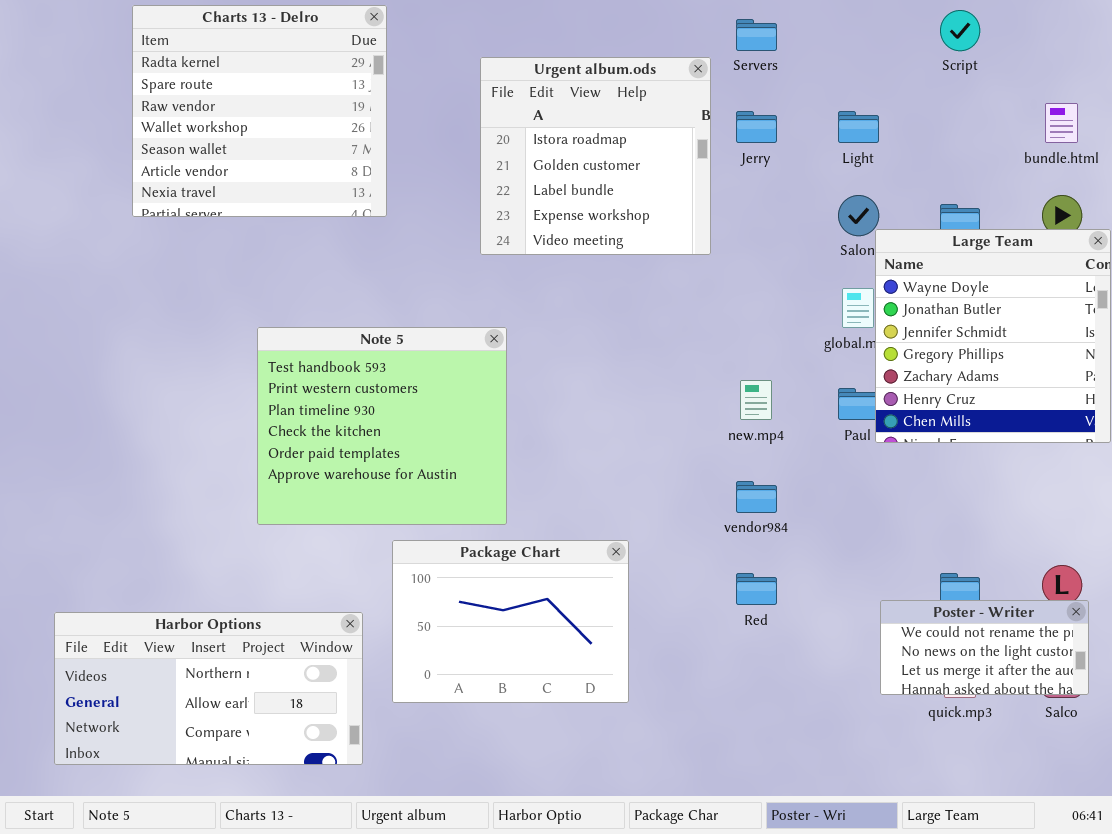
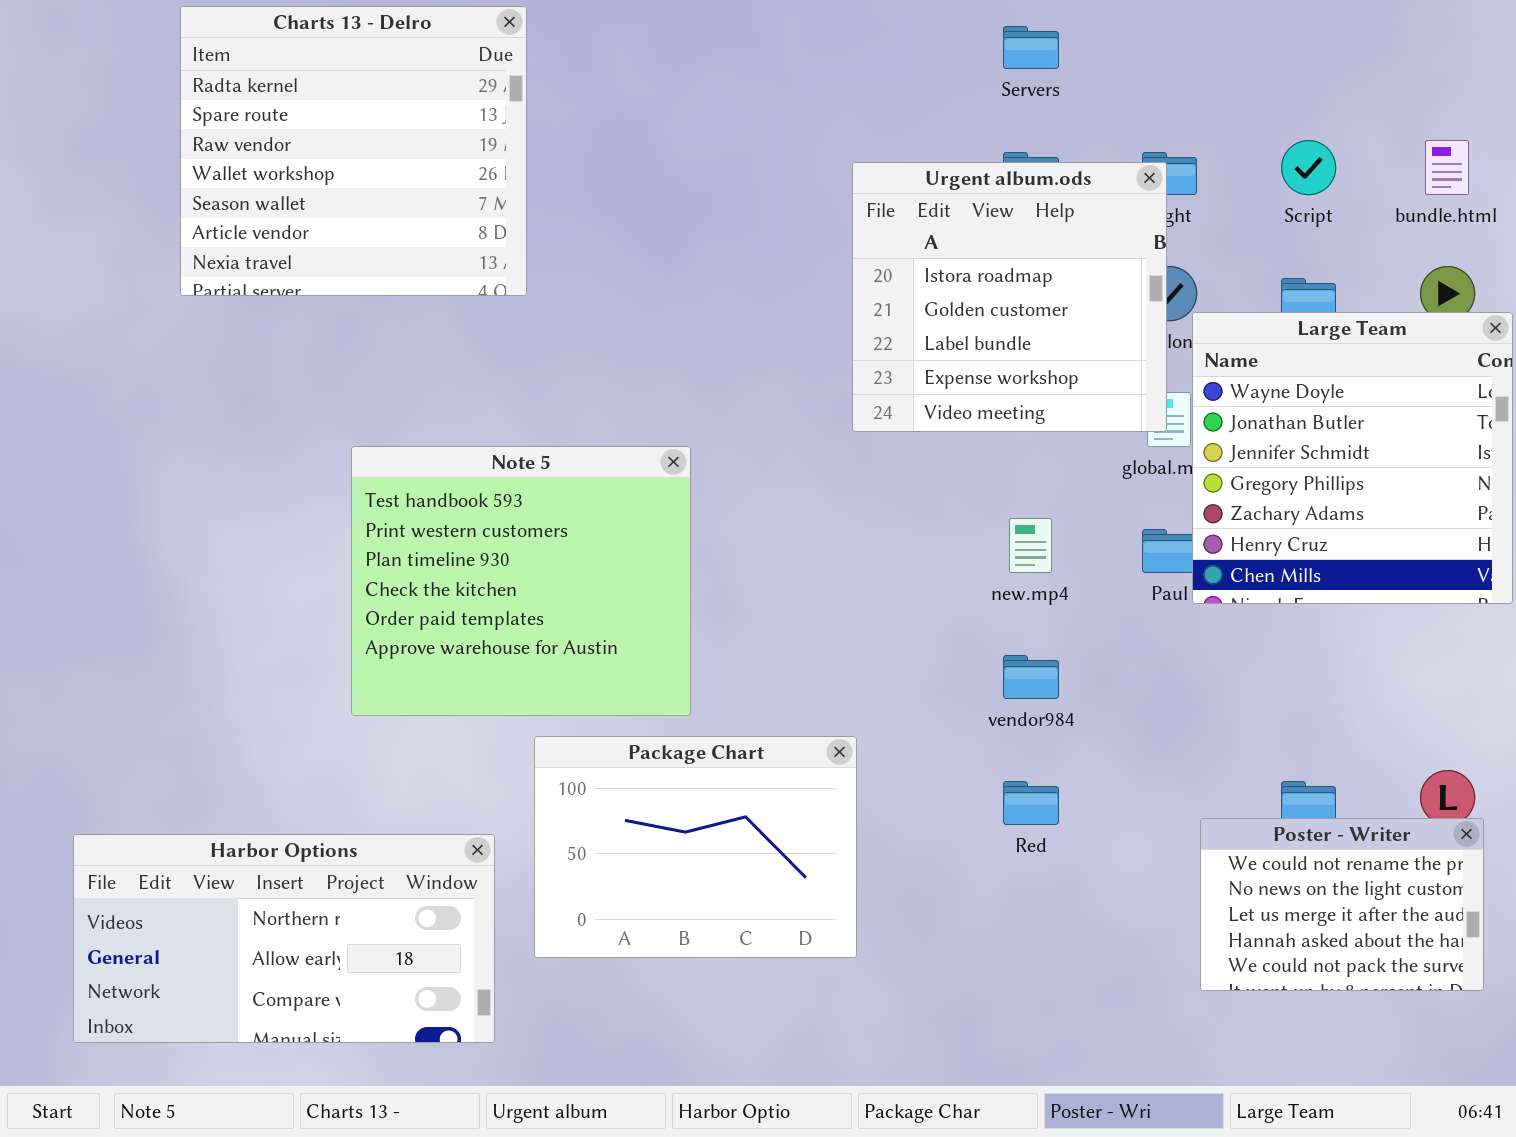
Script: [940,10,980,51] -> [1281,140,1336,195], moved
Urgent album.ods: [480,57,711,255] -> [852,162,1167,432], moved
Poster - Writer: [880,600,1089,695] -> [1200,818,1484,991], resized

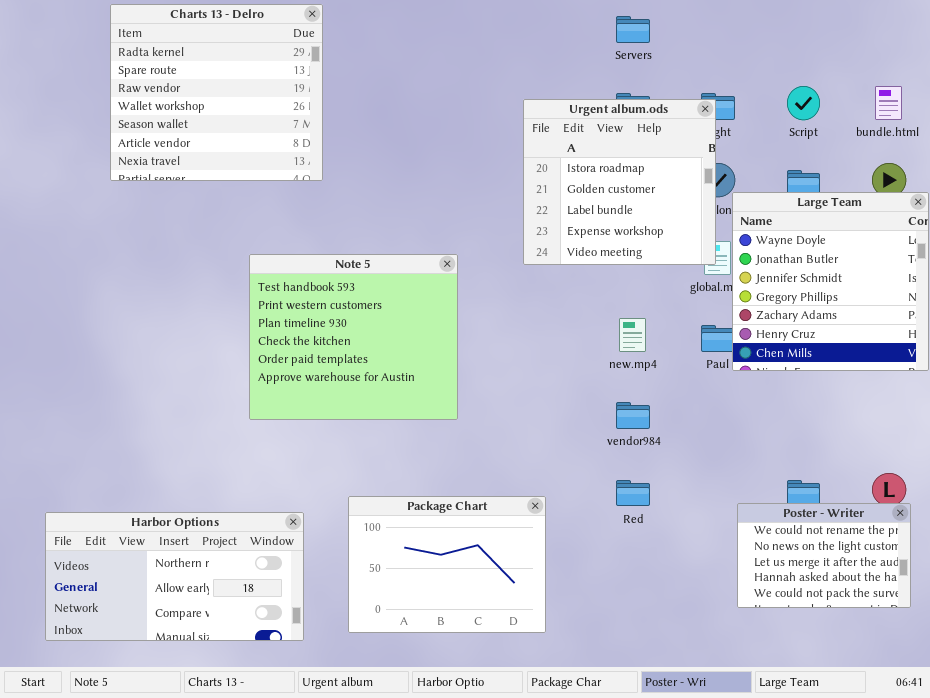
Note 5: [351,446,691,716] -> [249,254,458,420], moved
Package Chart: [534,736,857,958] -> [348,496,546,633], moved

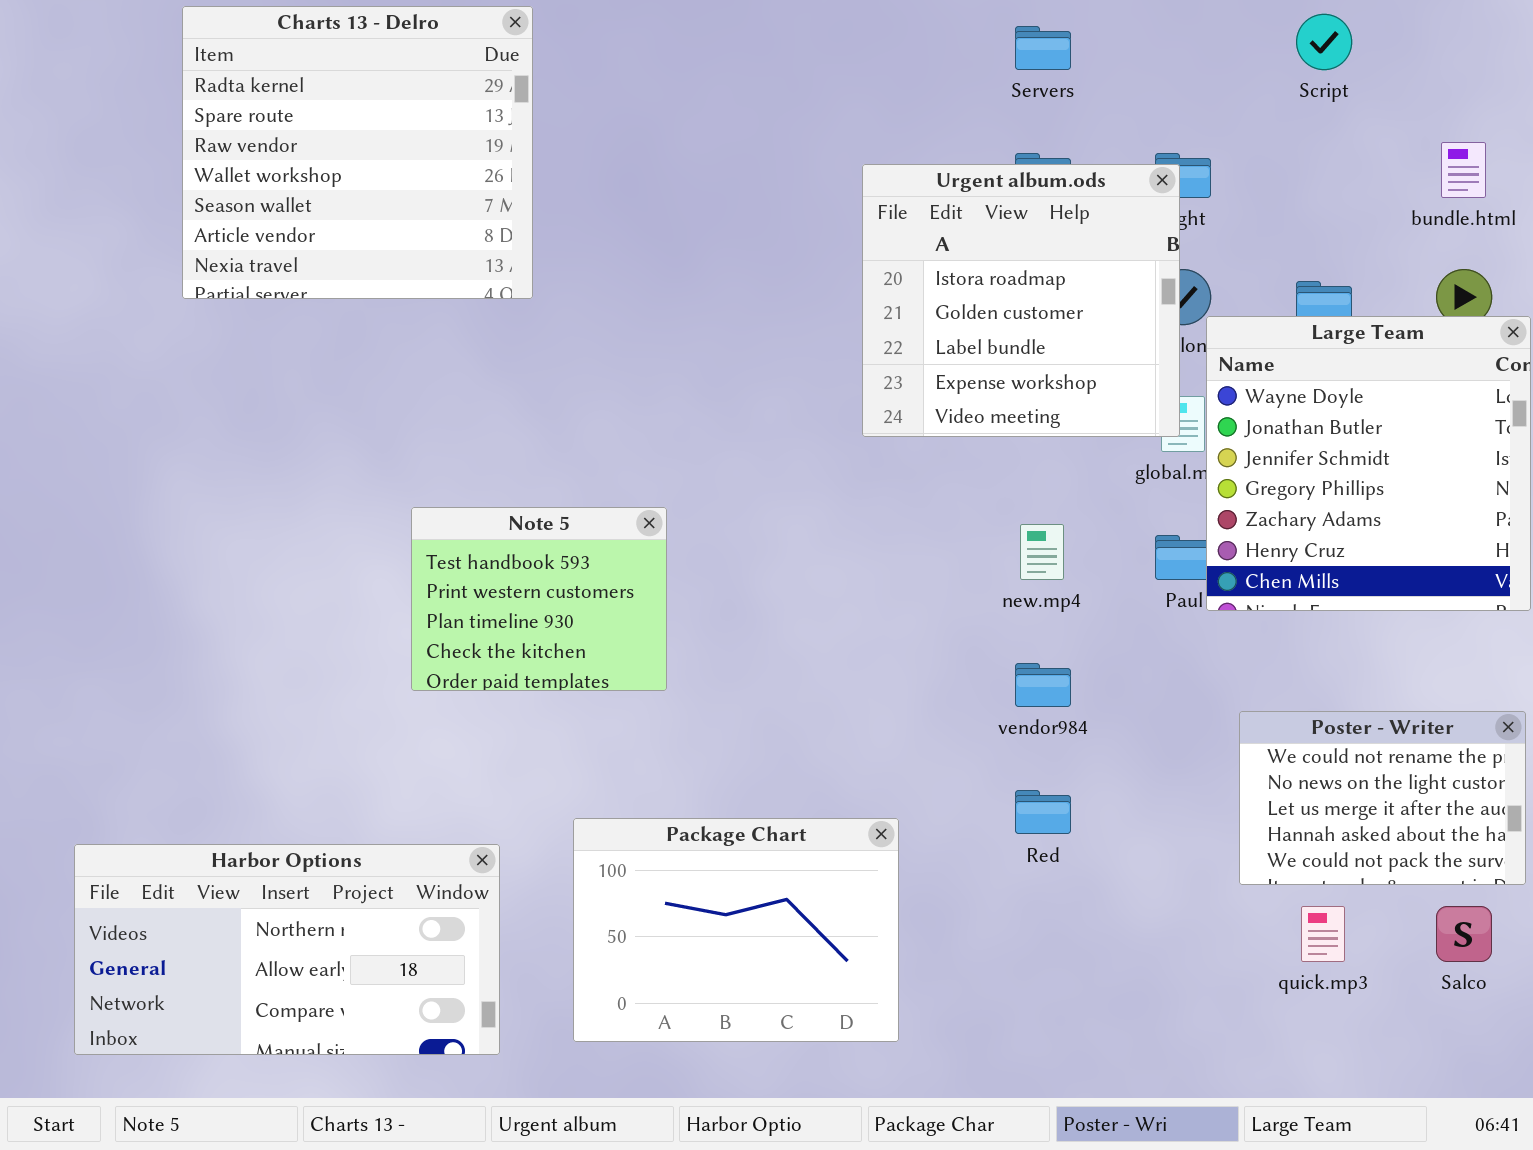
Script: [787,86,820,120] -> [1296,14,1352,70], moved
Note 5: [249,254,458,420] -> [411,507,667,691], resized
Poster - Writer: [737,503,911,608] -> [1239,711,1526,885], moved

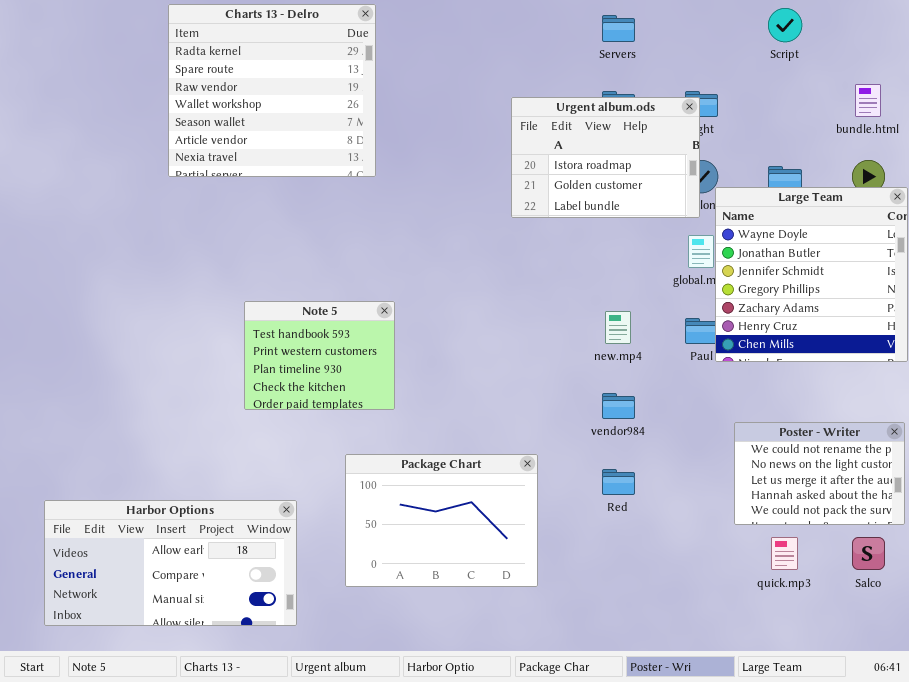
Charts 13 - Delro: [182,6,533,299] -> [168,4,376,177], moved
Urgent album.ods: [862,164,1180,437] -> [511,97,700,218], resized
Package Chart: [573,818,899,1042] -> [345,454,538,587], moved
Harbor Options: [74,844,500,1055] -> [44,500,297,626], scrolled down 1 row

